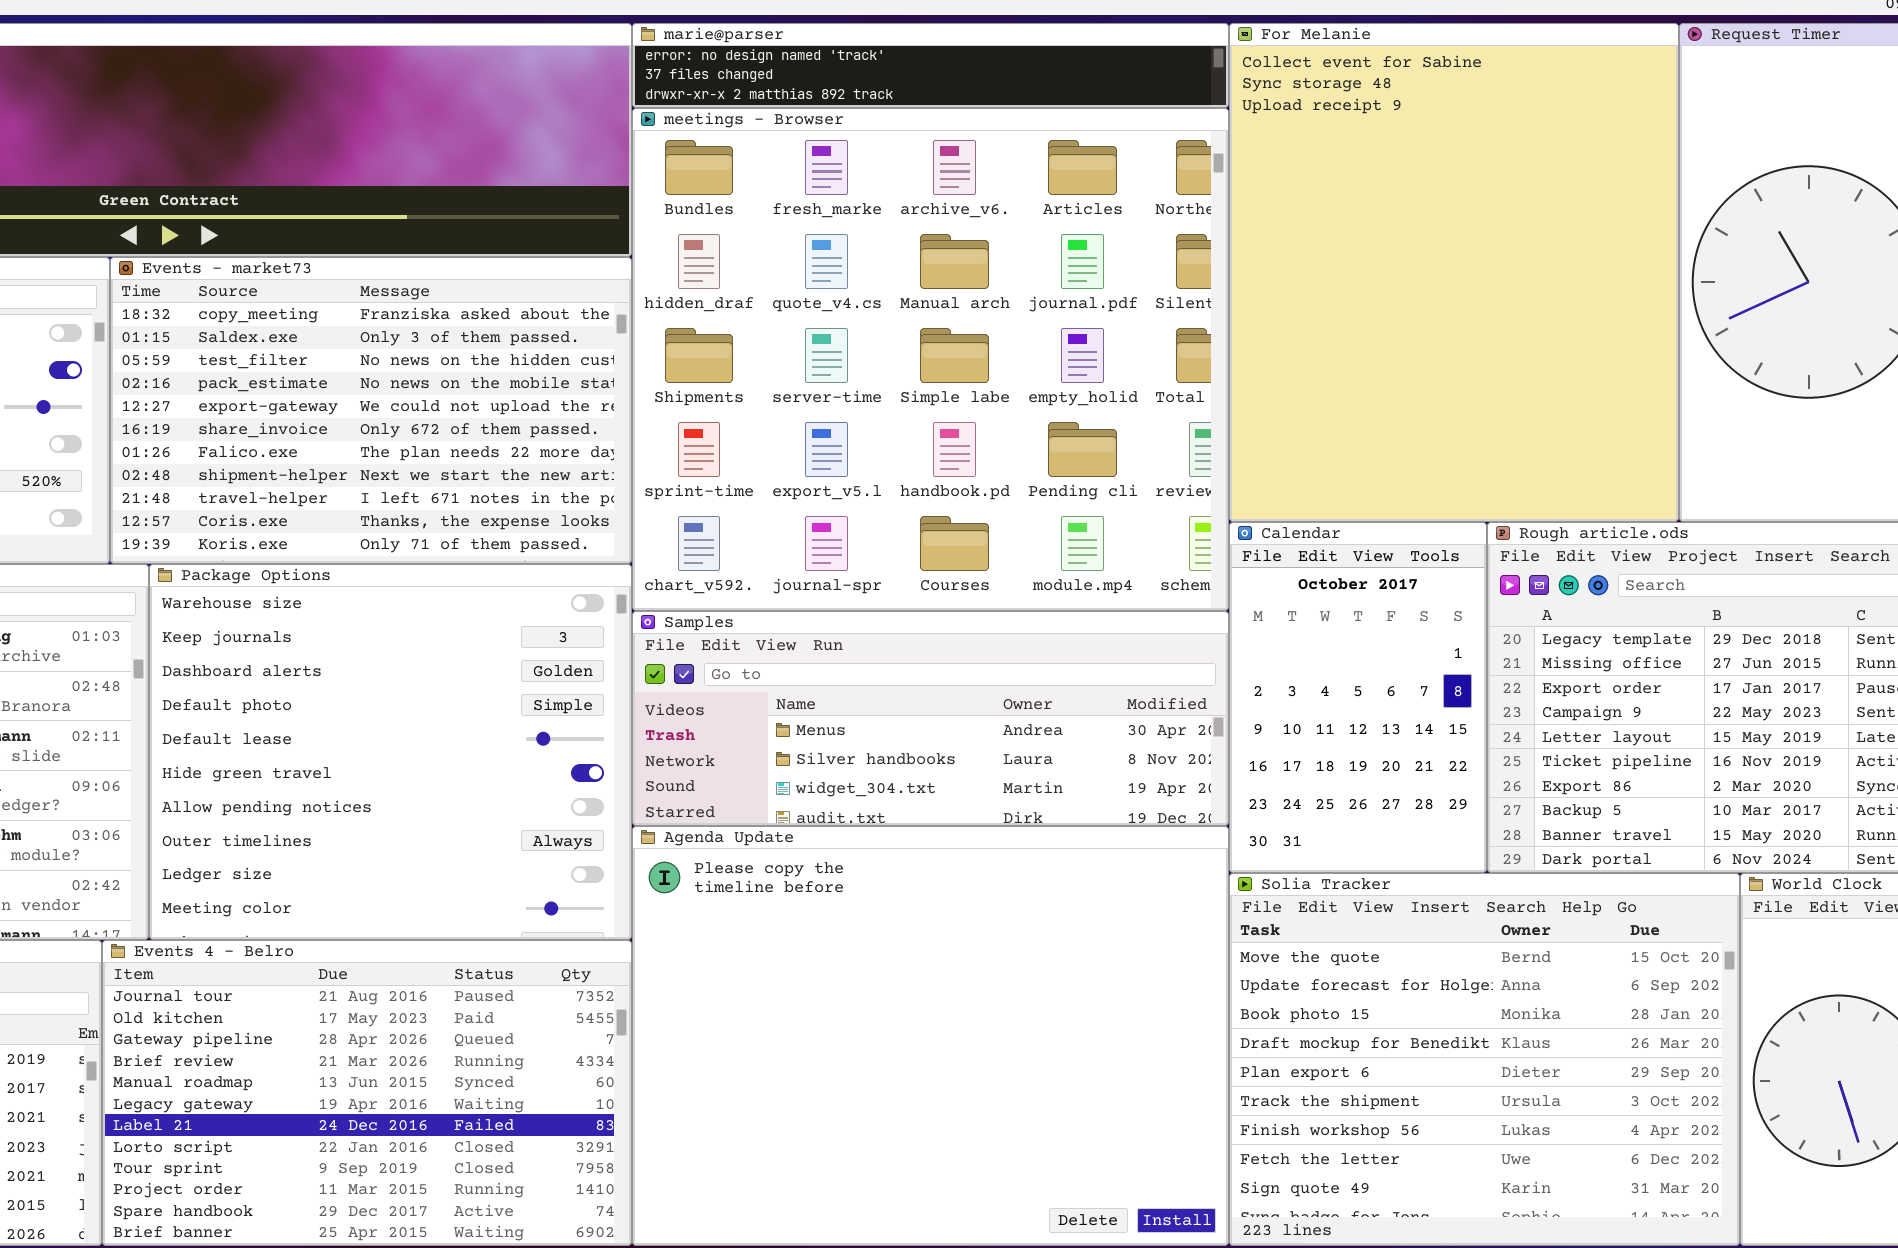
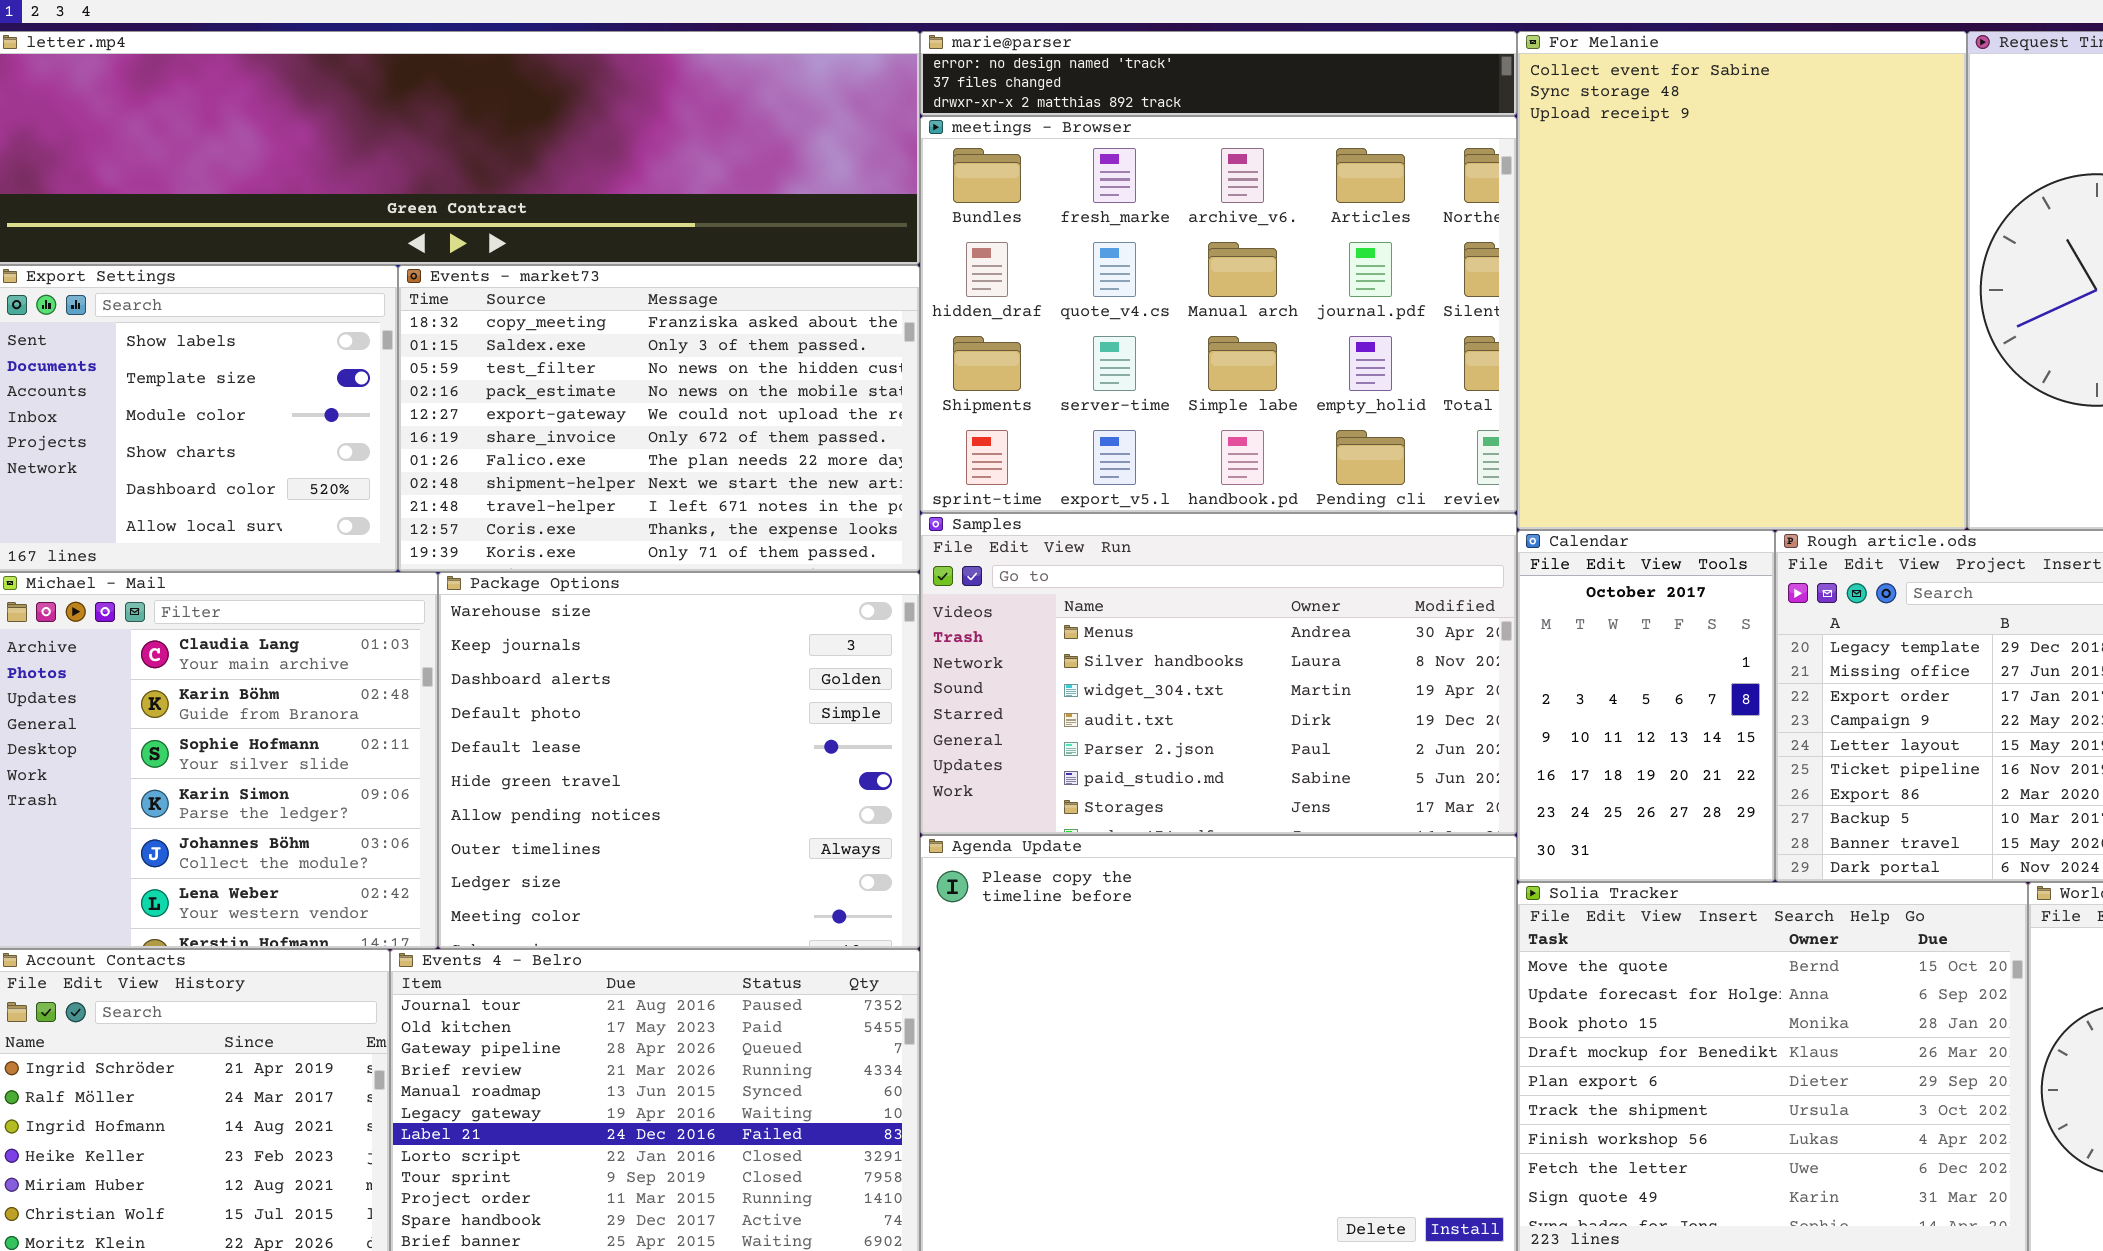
meetings - Browser: [632,108,1229,611] -> [920,116,1517,513], resized
Samples: [632,611,1229,826] -> [920,513,1517,835], resized

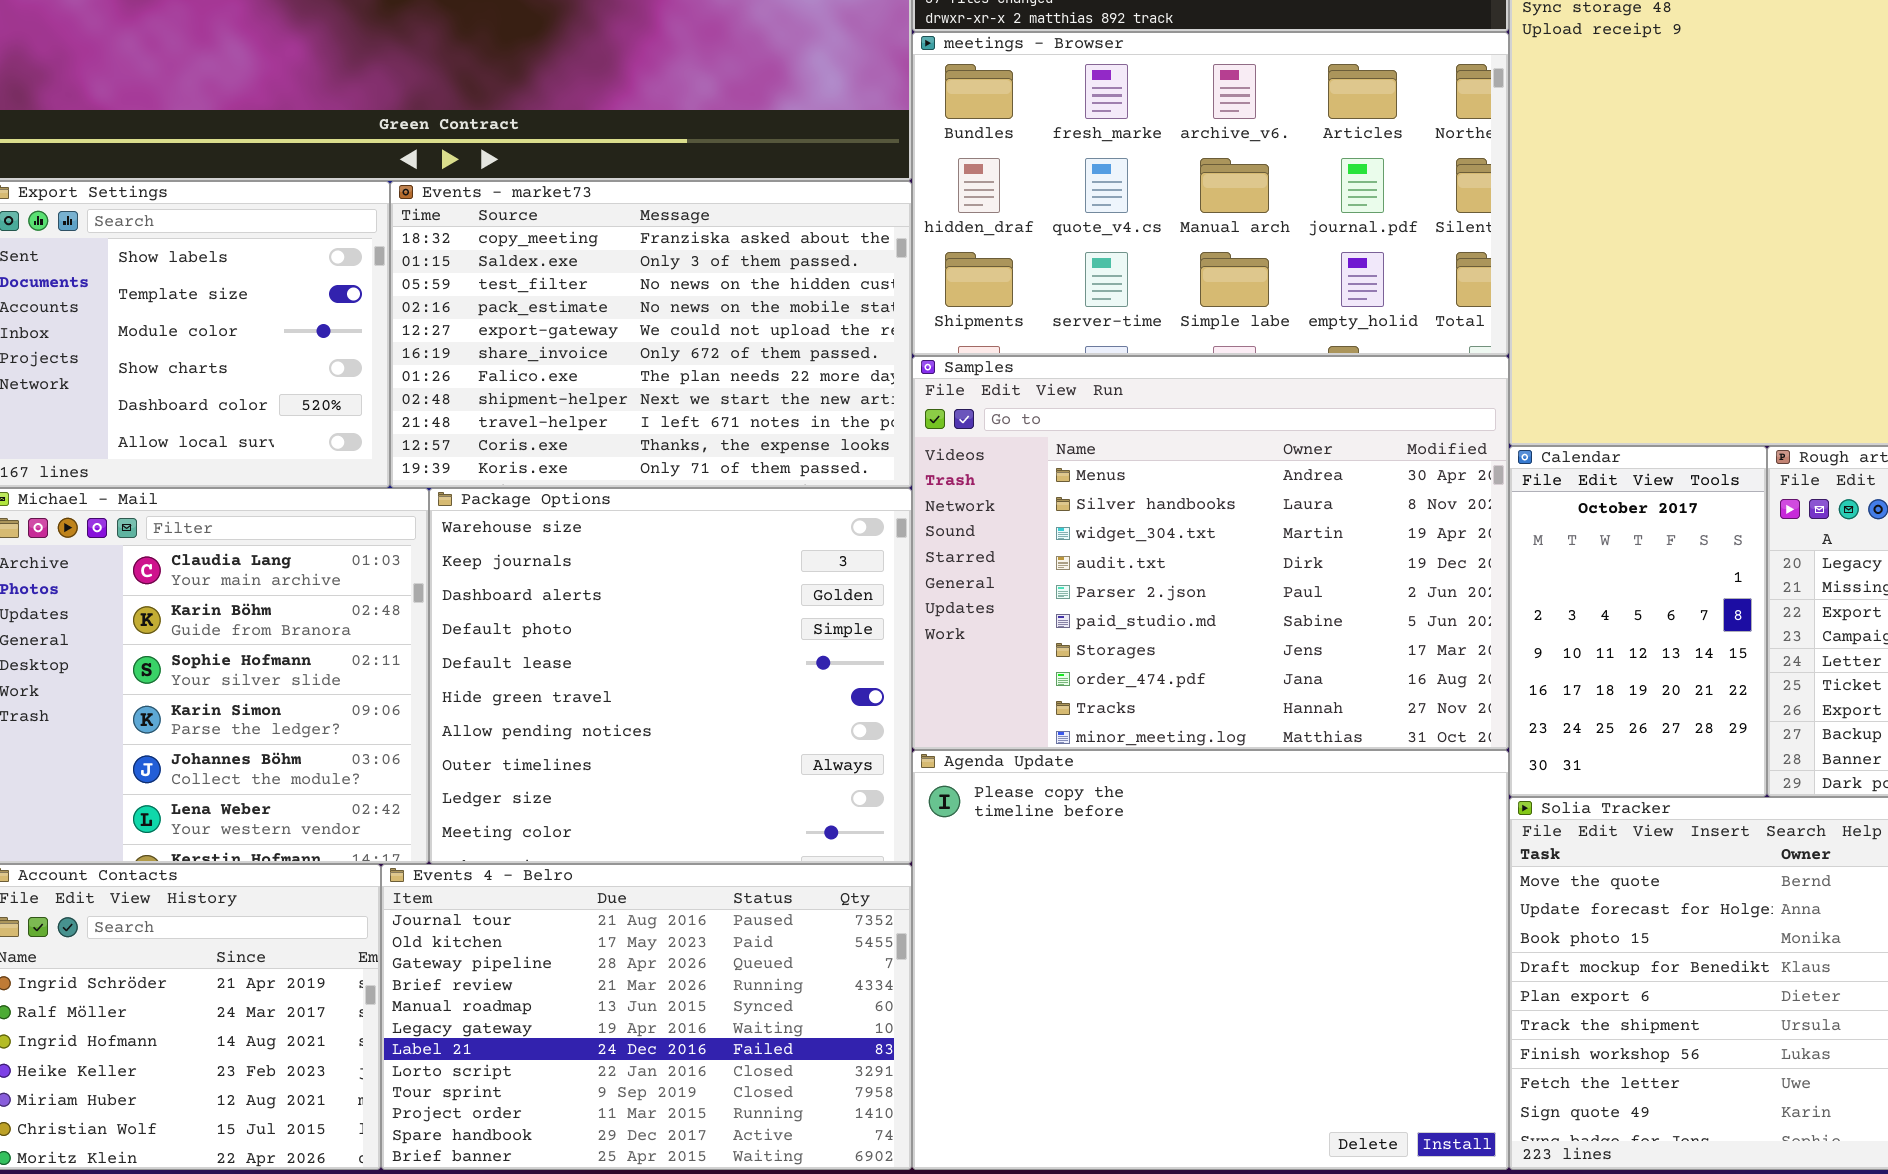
meetings - Browser: [920,116,1517,513] -> [912,32,1509,356], resized
Samples: [920,513,1517,835] -> [912,356,1509,750], resized

